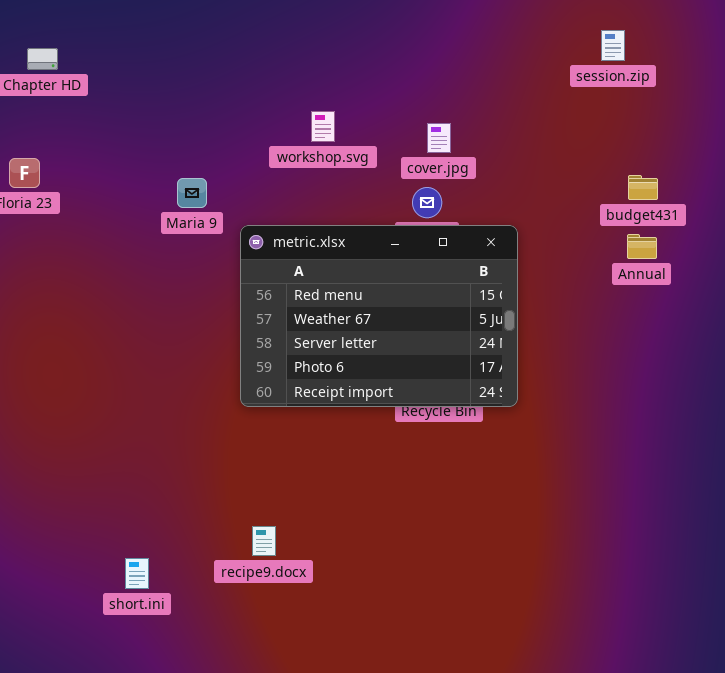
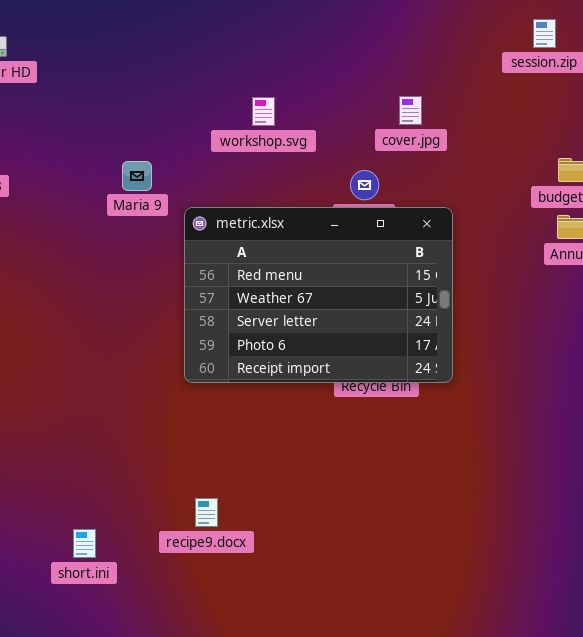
cover.jpg: [427,123,451,153] -> [399,96,422,125], moved

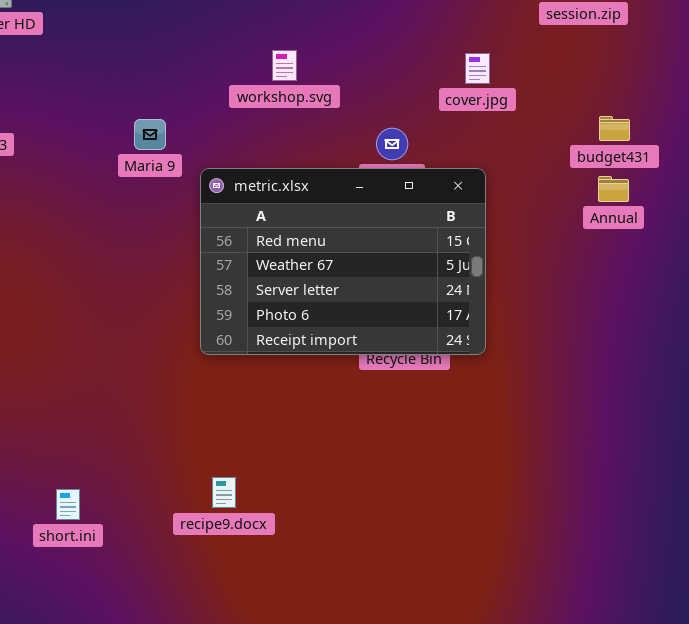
cover.jpg: [399,96,422,125] -> [465,53,490,84], moved
short.ini: [73,529,96,558] -> [56,489,80,520], moved

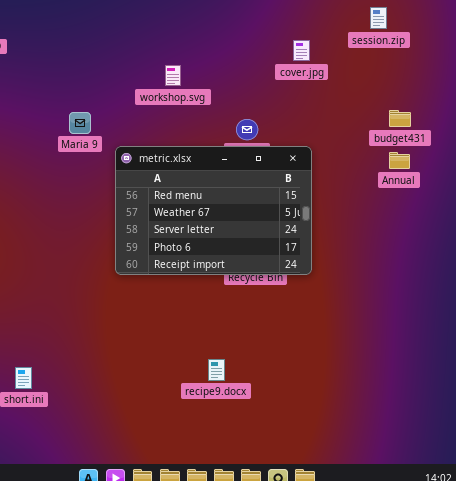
cover.jpg: [465,53,490,84] -> [293,40,310,61], moved
recipe9.docx: [212,477,236,508] -> [208,359,225,381], moved

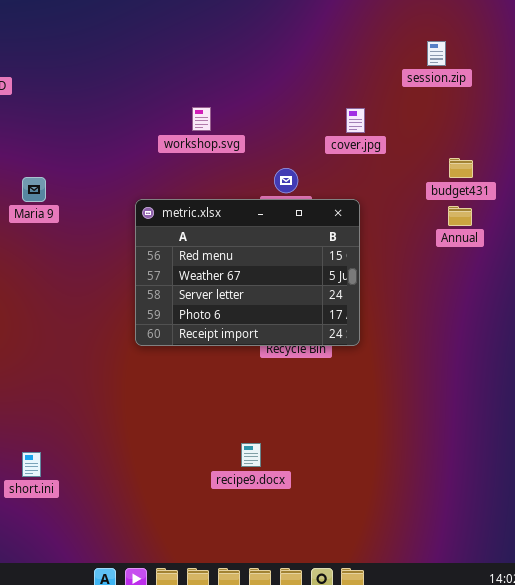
cover.jpg: [293,40,310,61] -> [346,108,365,133], moved
Maria 9: [69,112,91,134] -> [22,177,46,202], moved

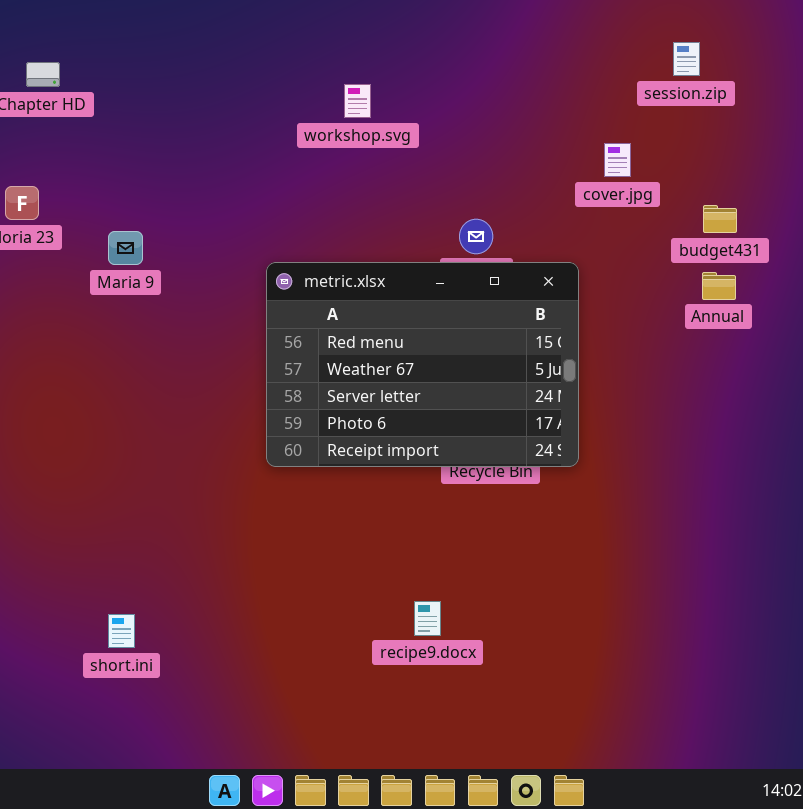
workshop.svg: [192,107,211,131] -> [344,84,371,118], moved
cover.jpg: [346,108,365,133] -> [604,143,631,177], moved

